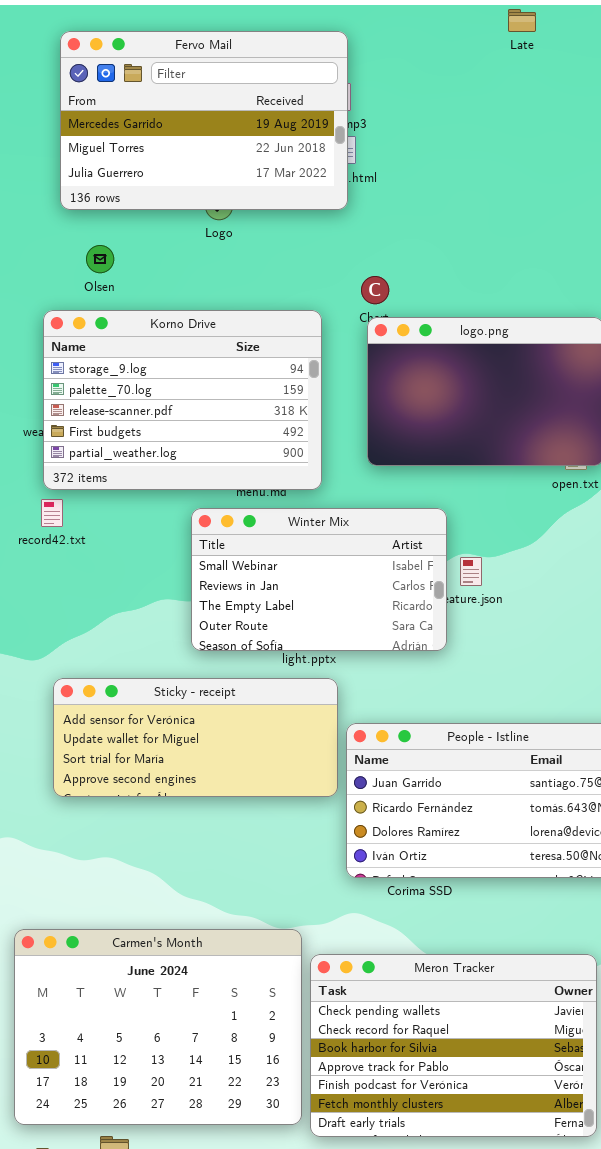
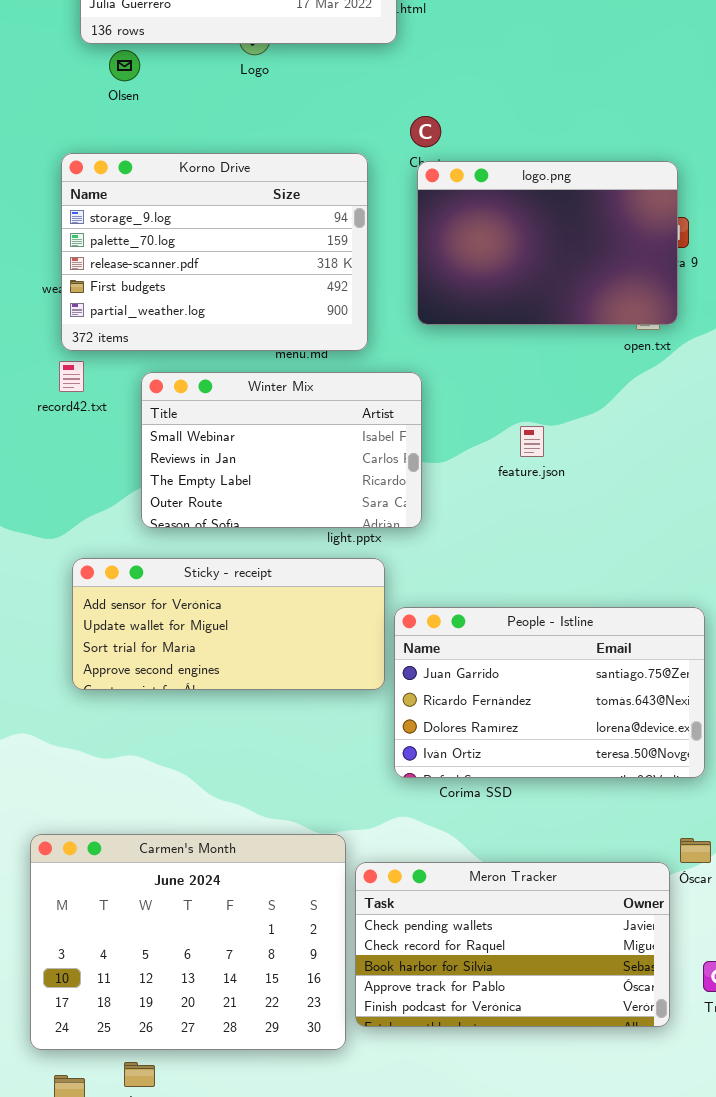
Olsen: [86,245,114,273] -> [109,50,140,81], moved
Winter Mix: [191,508,447,651] -> [141,372,422,528], moved
Meron Tracker: [310,954,597,1137] -> [355,862,670,1027], resized

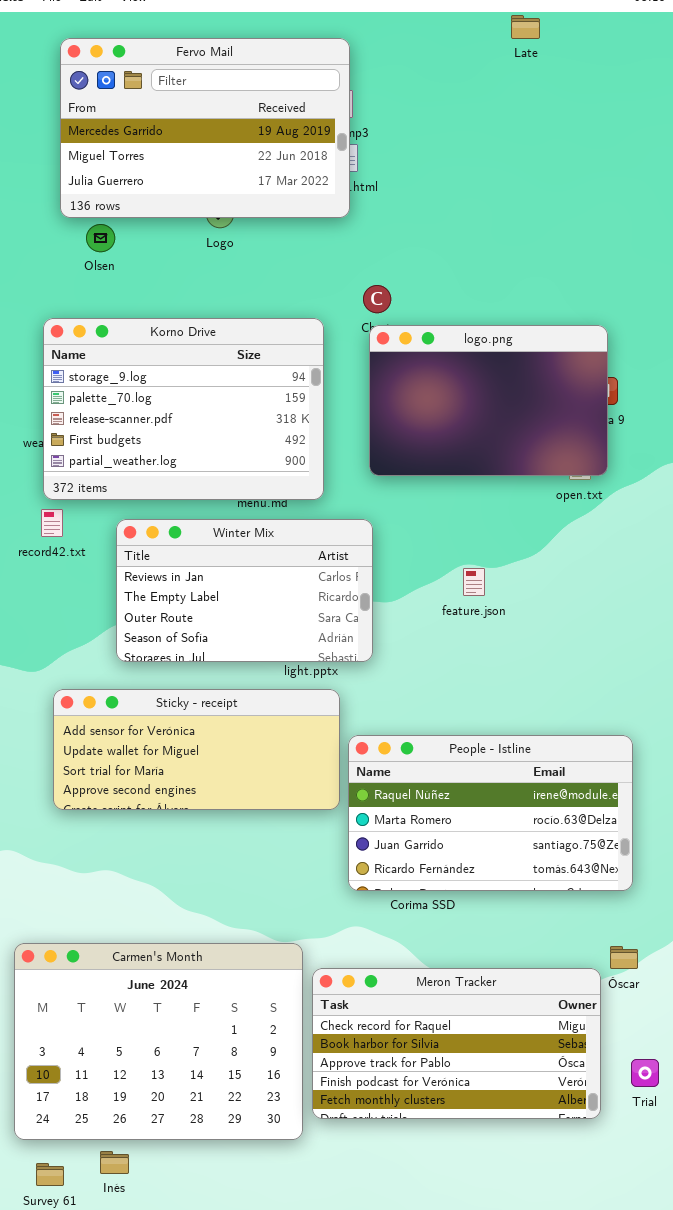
Winter Mix: [141,372,422,528] -> [116,519,373,662], scrolled down 1 row
People - Istline: [394,607,705,778] -> [348,735,633,891], scrolled up 2 rows
Meron Tracker: [355,862,670,1027] -> [312,968,601,1119], scrolled down 1 row

